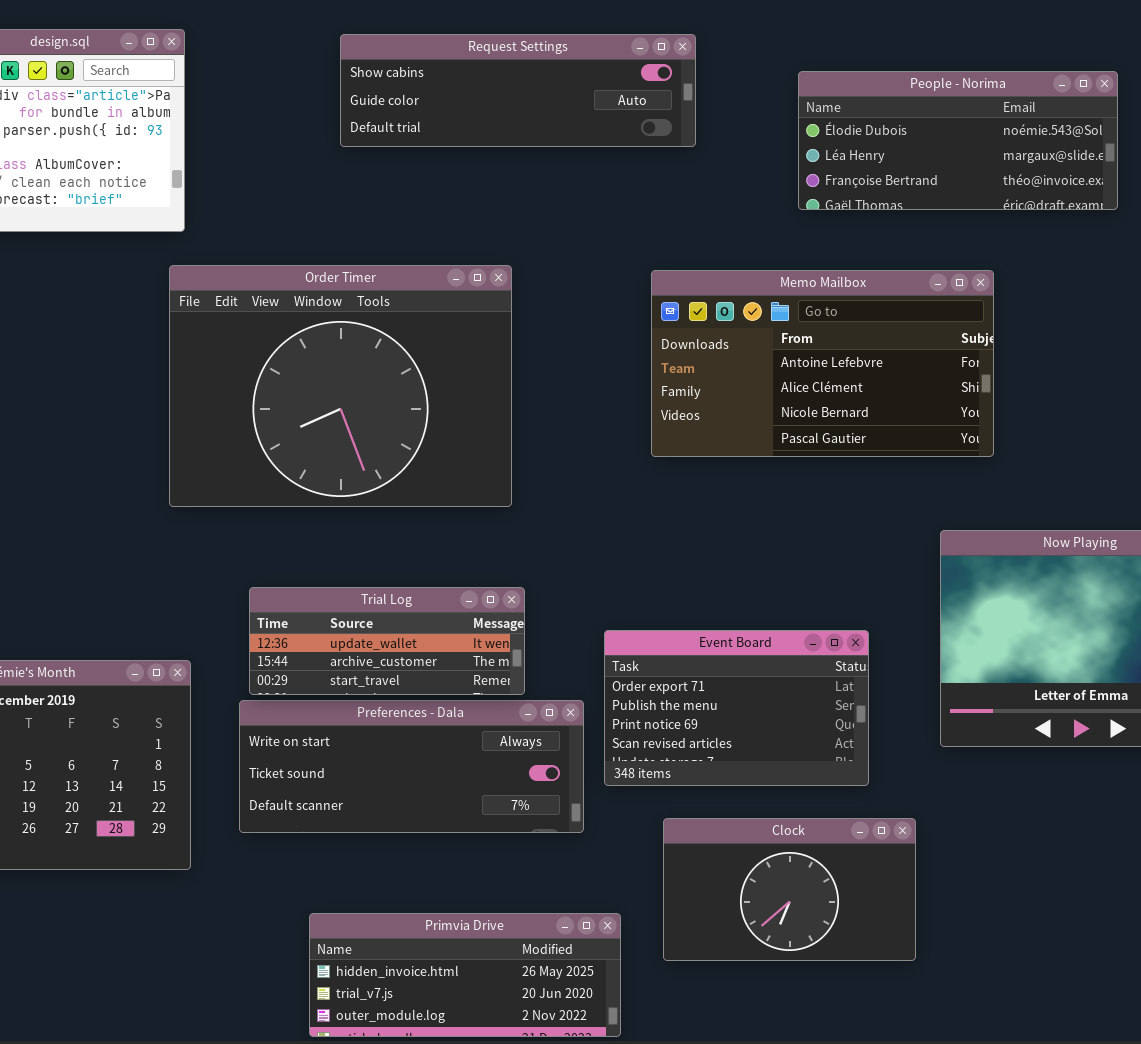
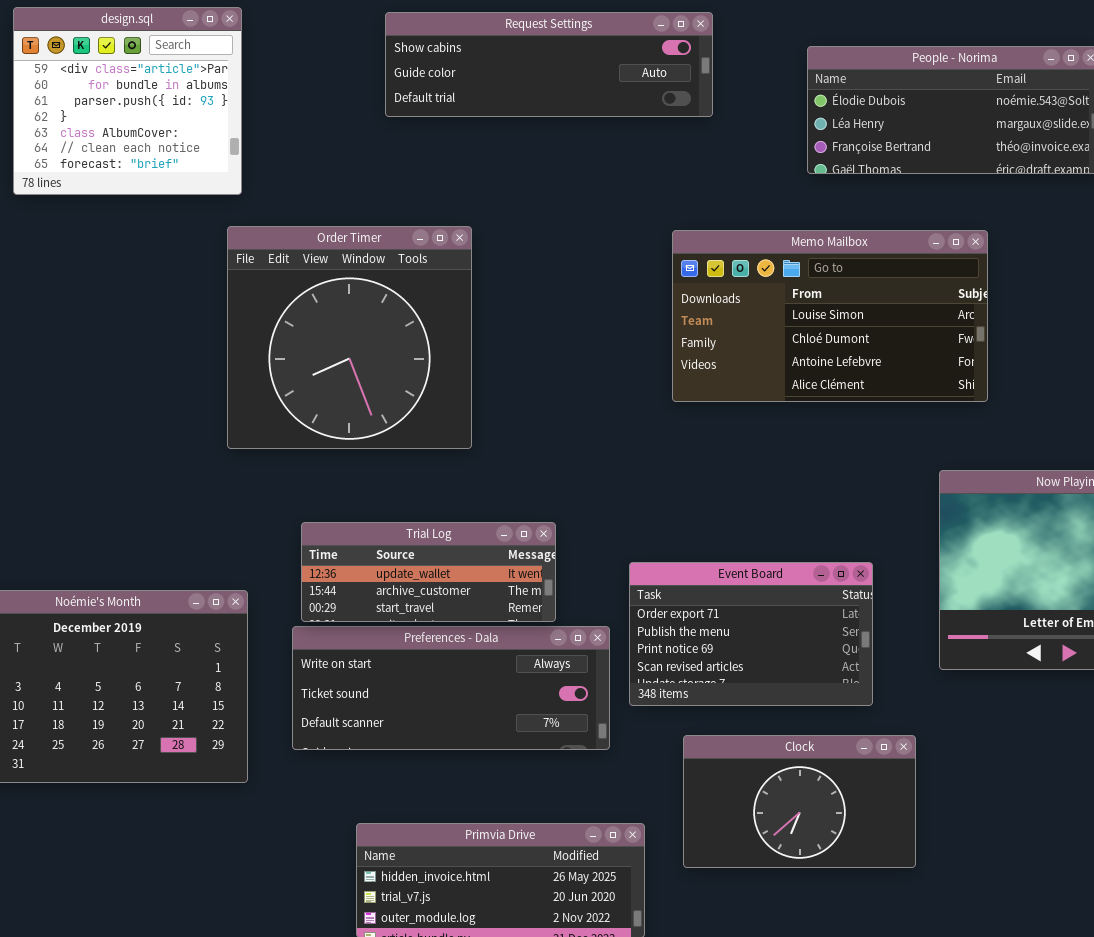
Order Timer: [169,265,512,507] -> [227,226,472,449], resized
Memo Mailbox: [651,270,994,457] -> [672,230,988,402], scrolled up 2 rows

